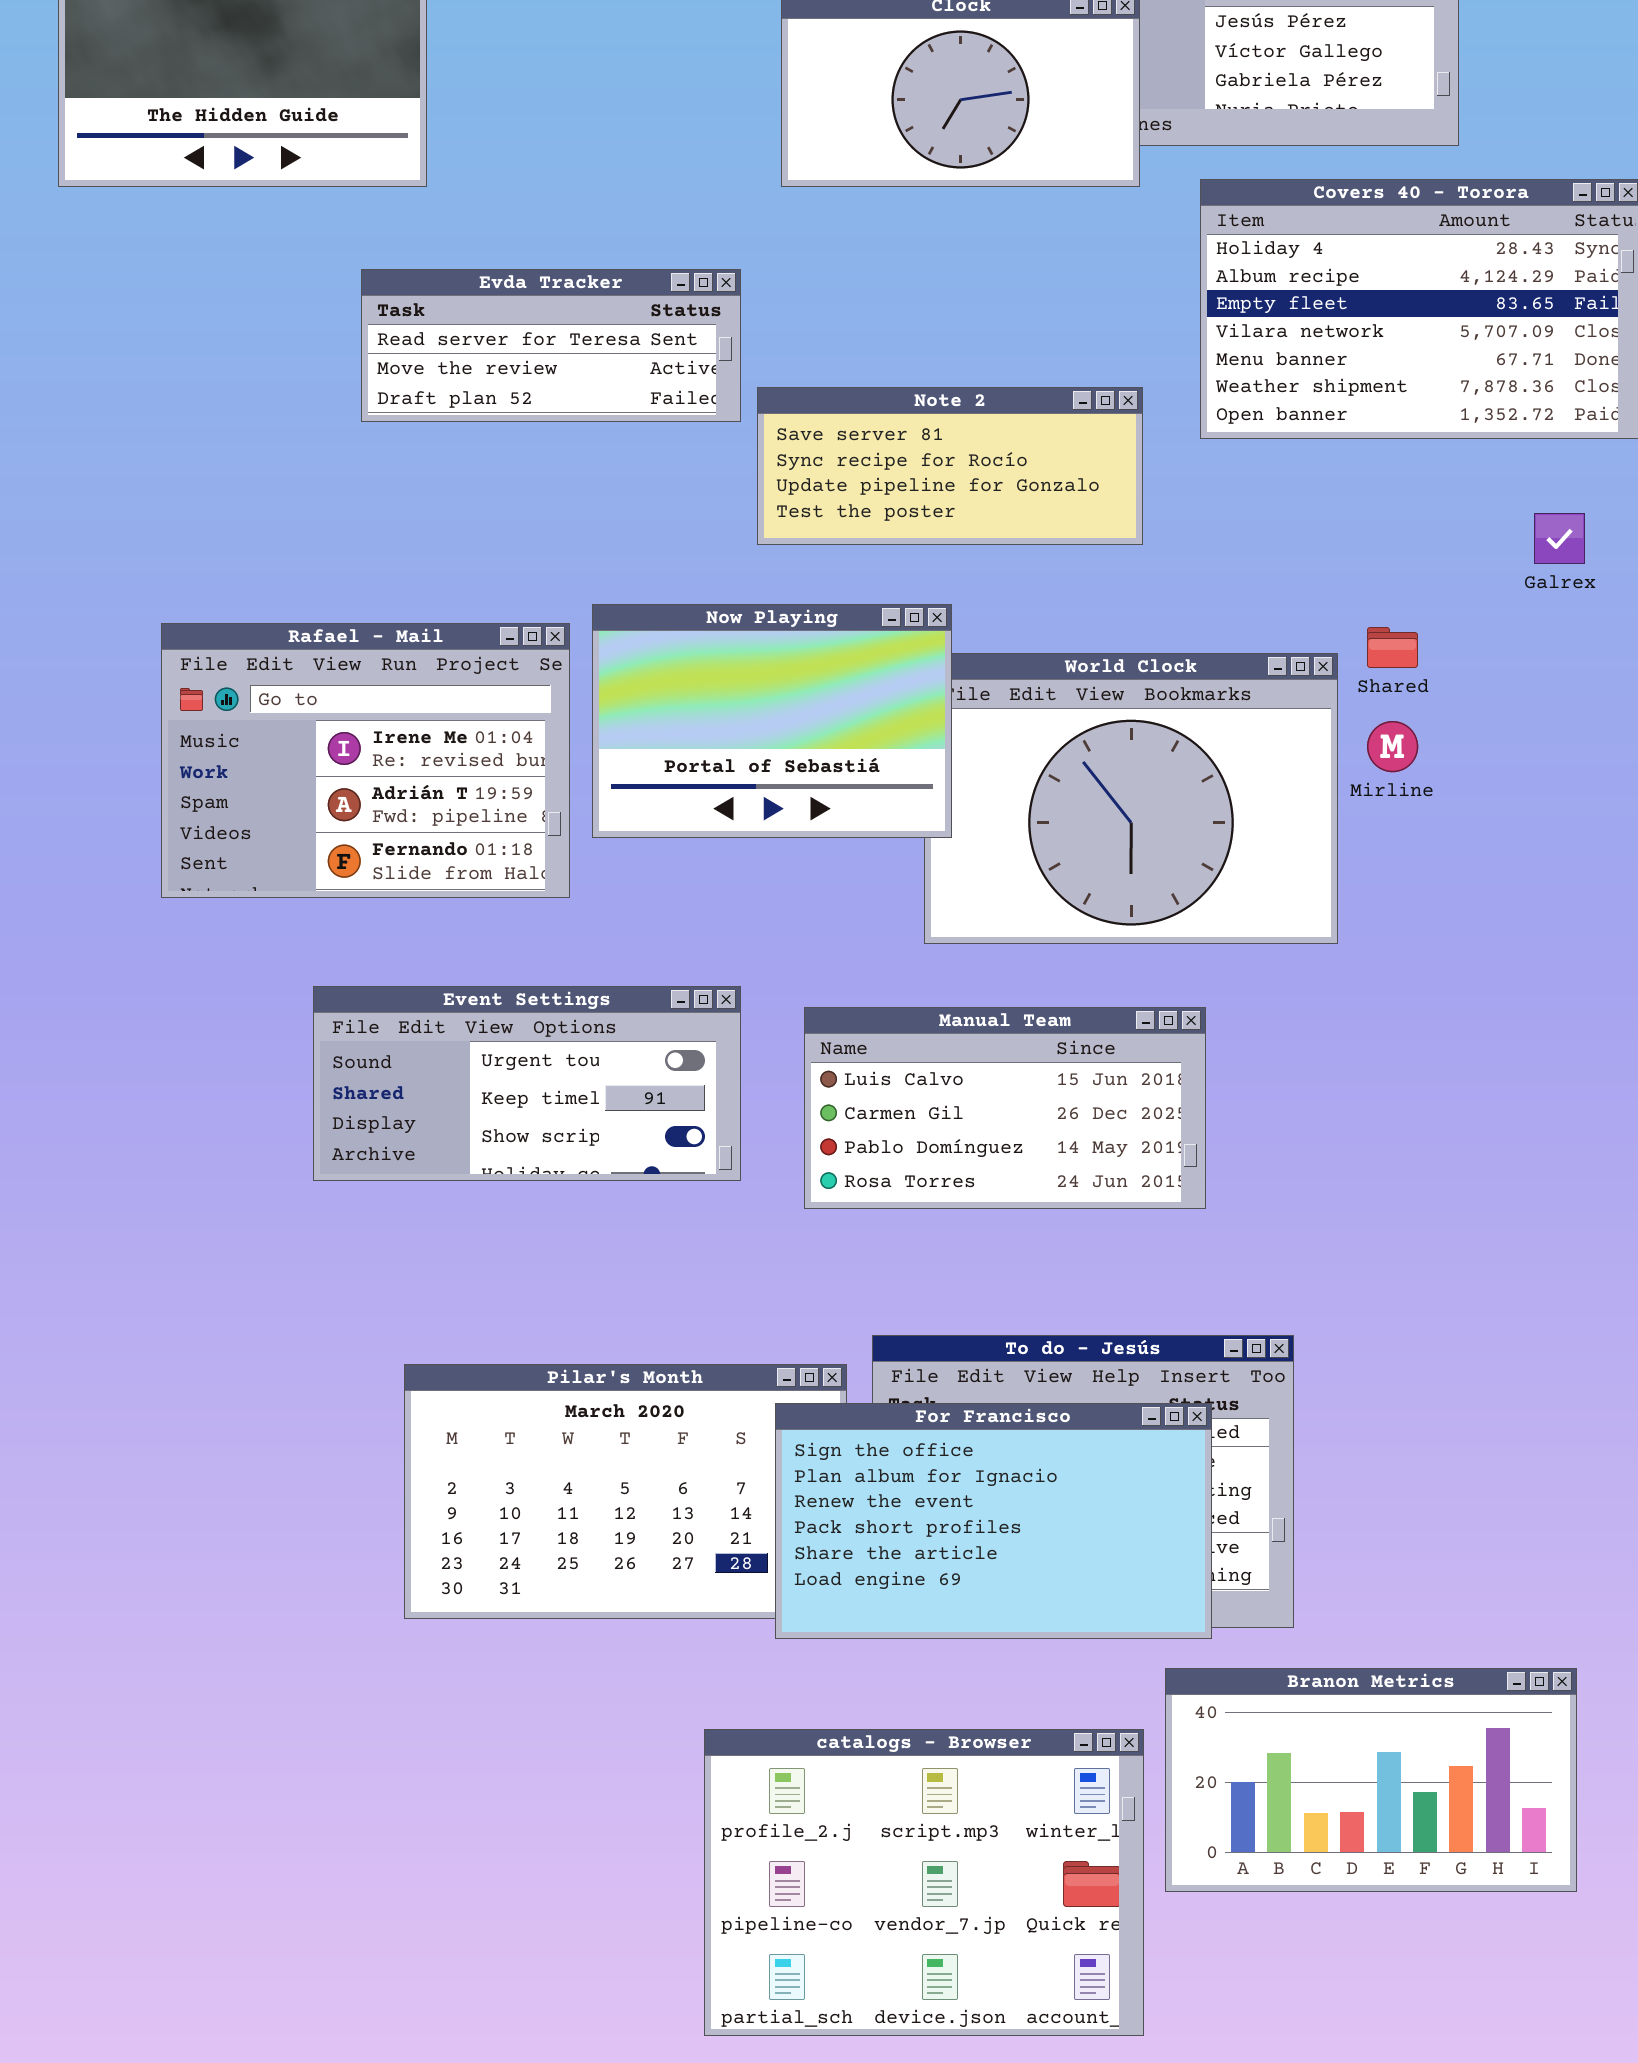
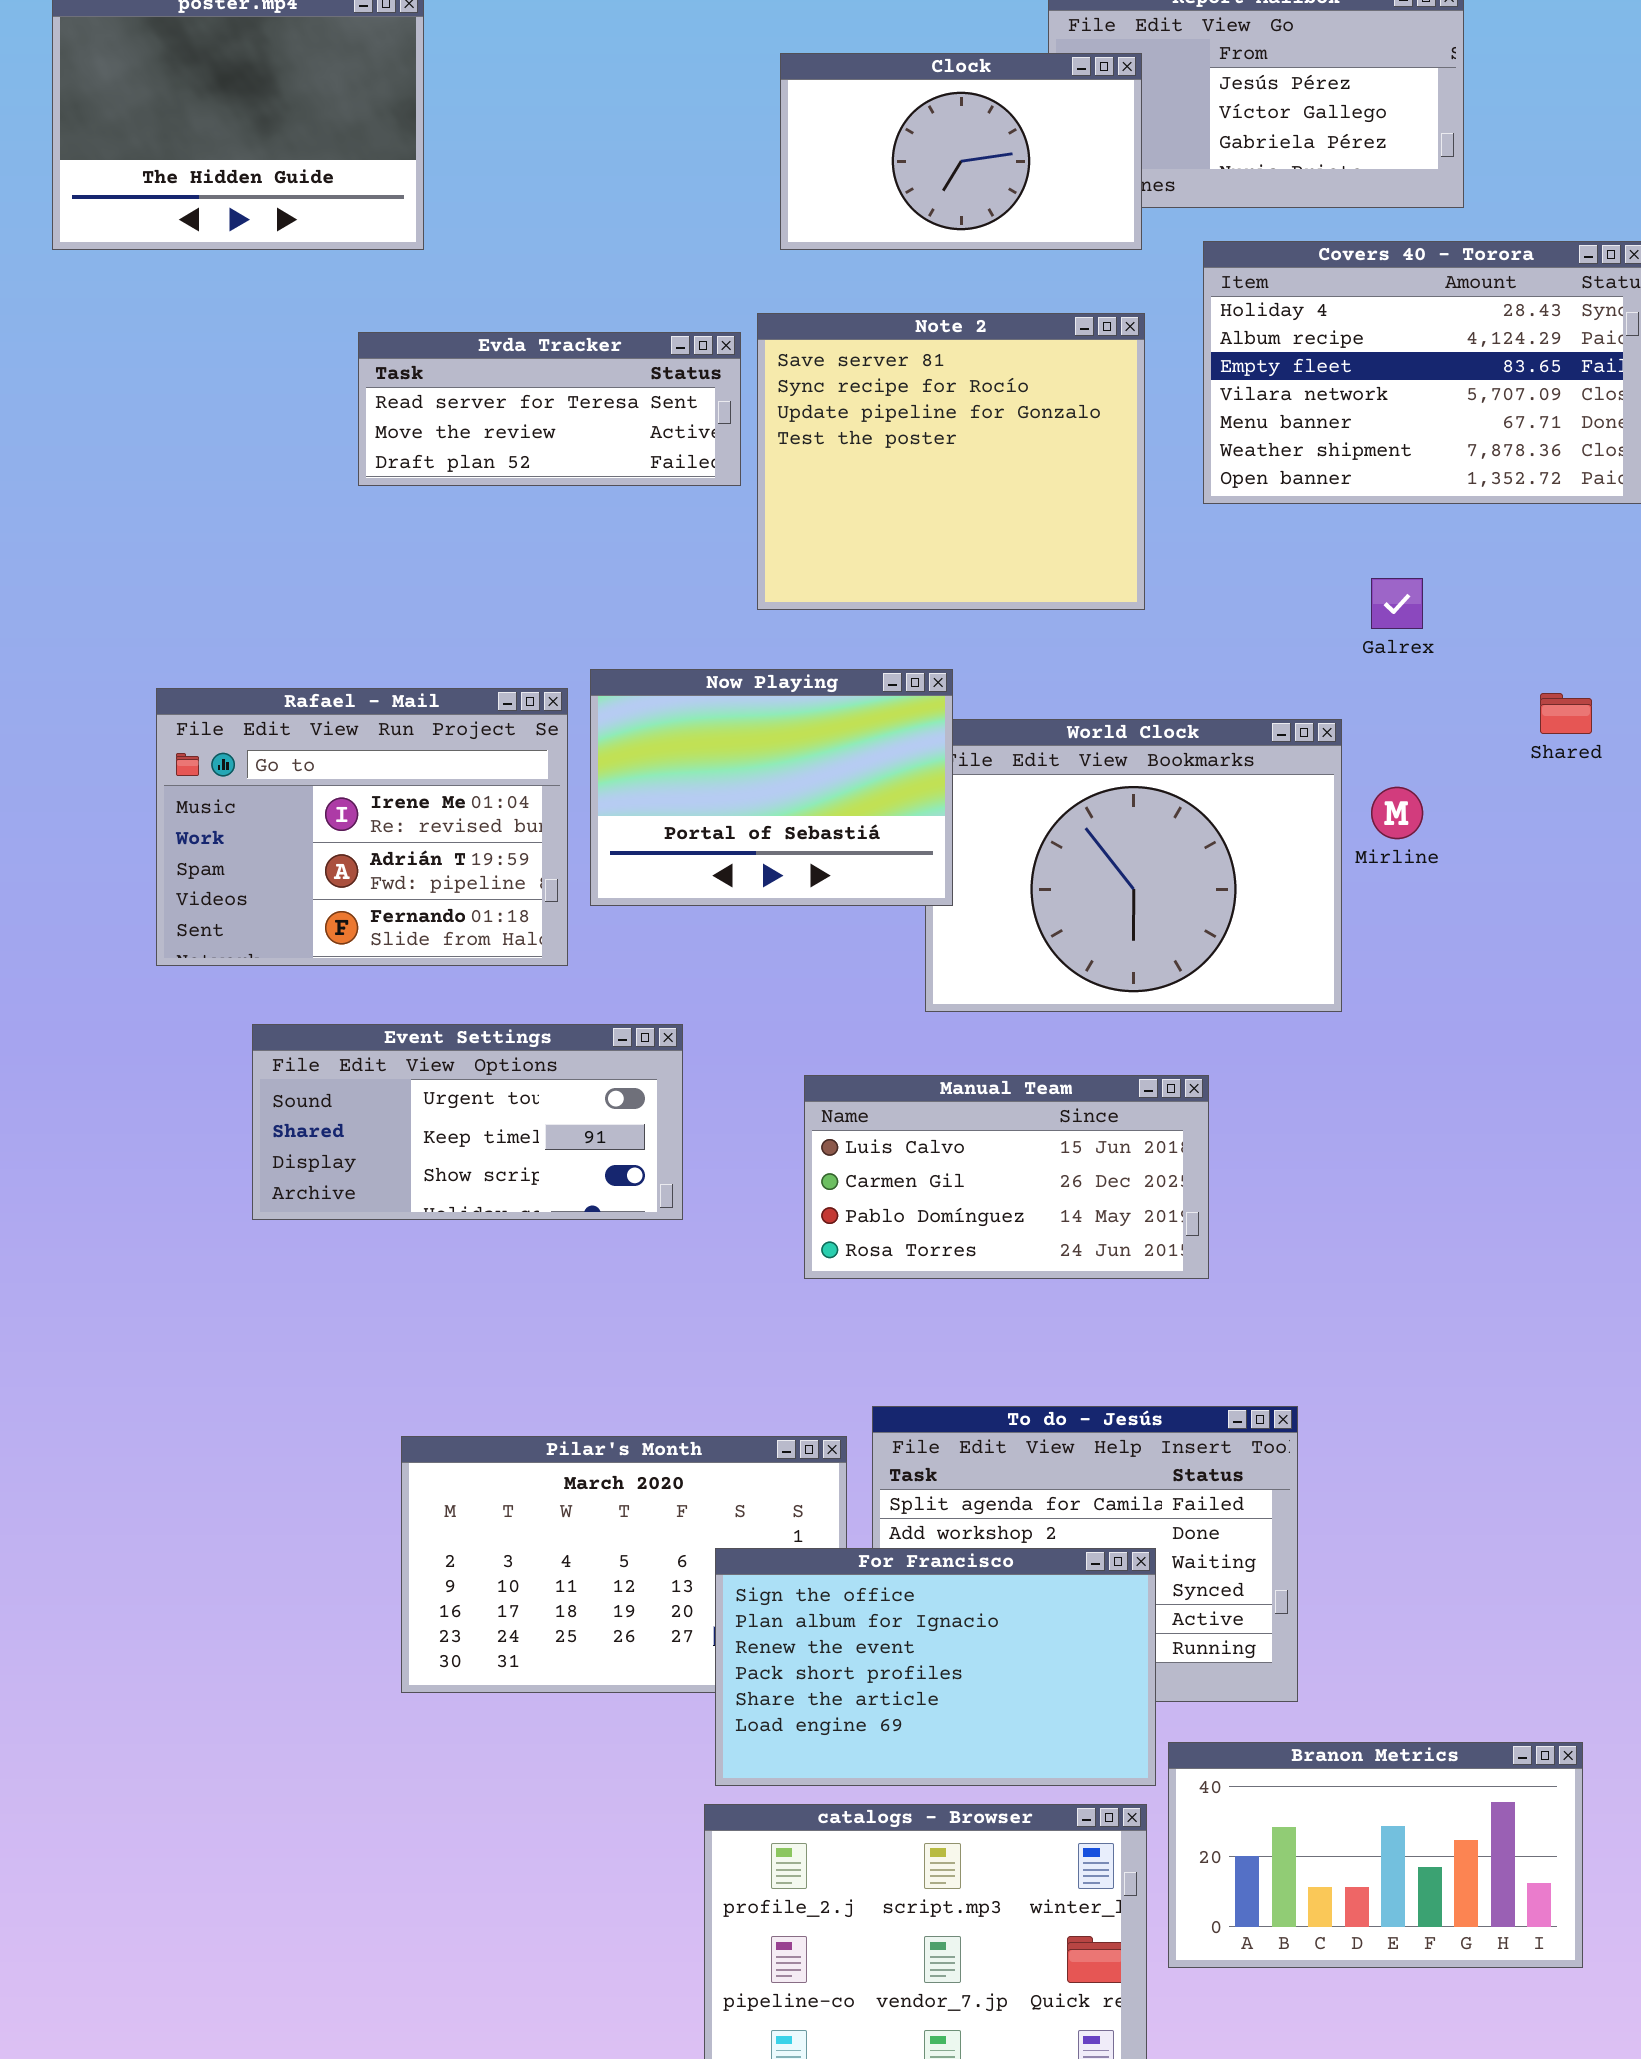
Note 2: [757,387,1143,545] -> [757,313,1145,610], resized
Galrex: [1534,513,1585,564] -> [1371,578,1423,629], moved
Shared: [1367,627,1418,668] -> [1540,693,1592,734], moved
Event Settings: [313,986,741,1181] -> [252,1024,683,1220], moved
For Francisco: [775,1403,1212,1639] -> [715,1548,1156,1786], moved

